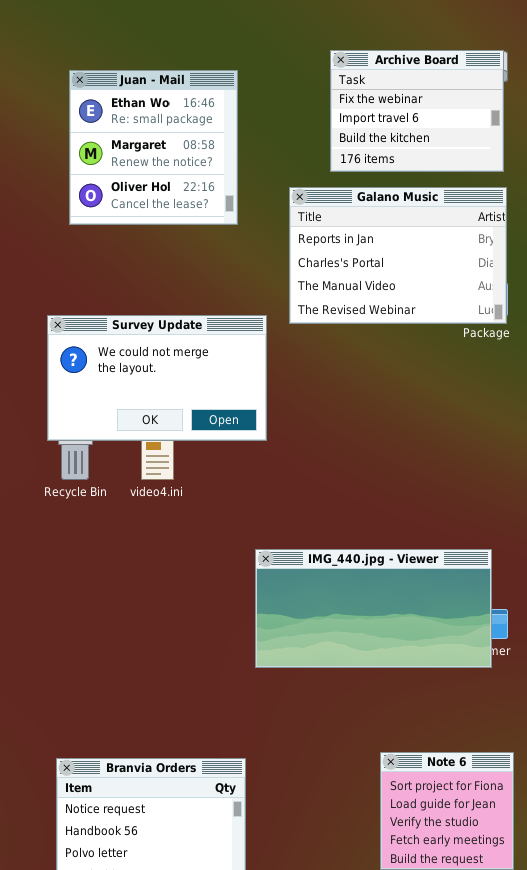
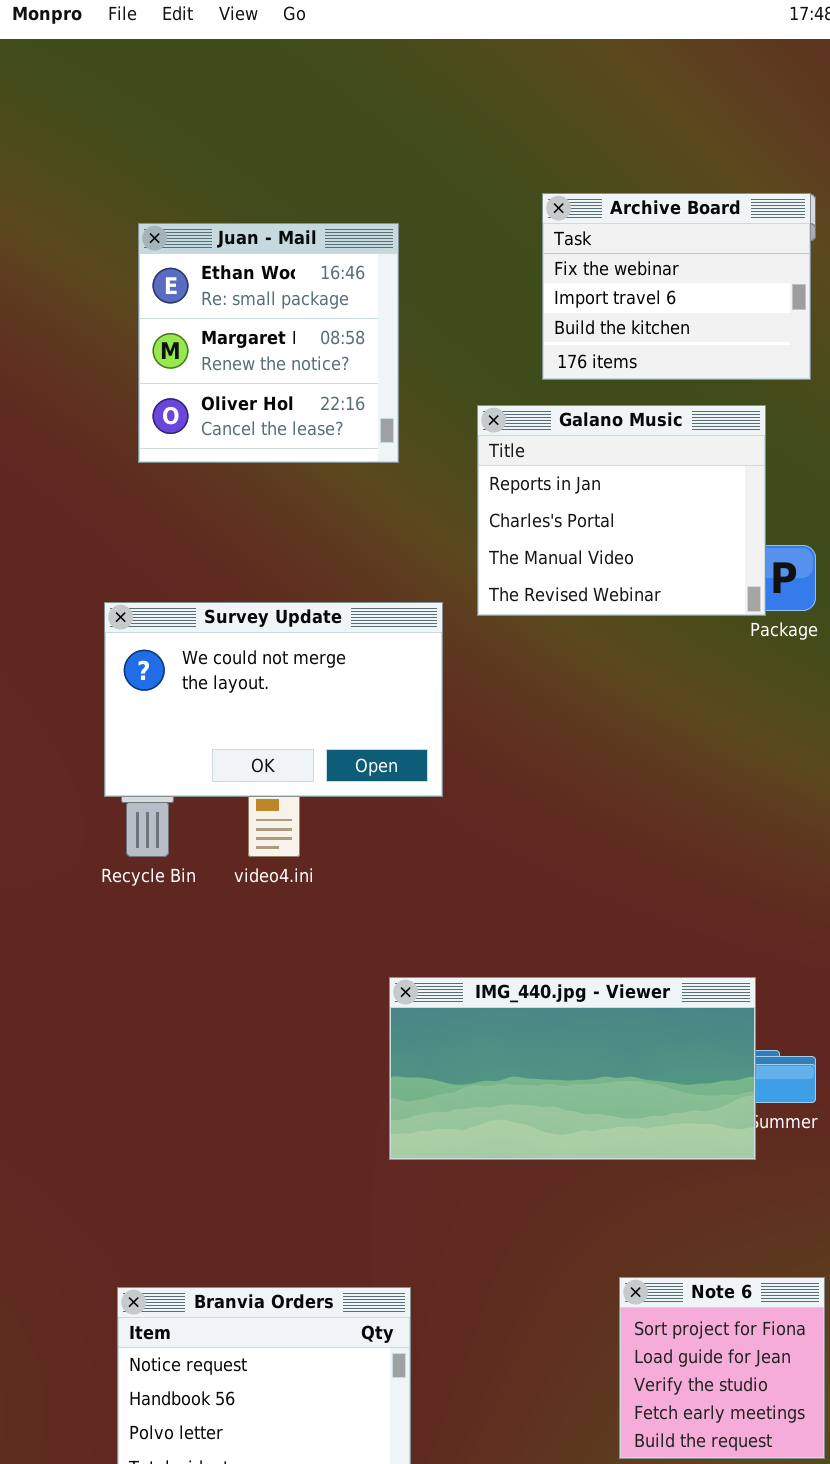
Galano Music: [289,187,507,324] -> [477,405,766,616], resized
IMG_440.jpg - Viewer: [255,549,492,668] -> [389,977,756,1160], moved

